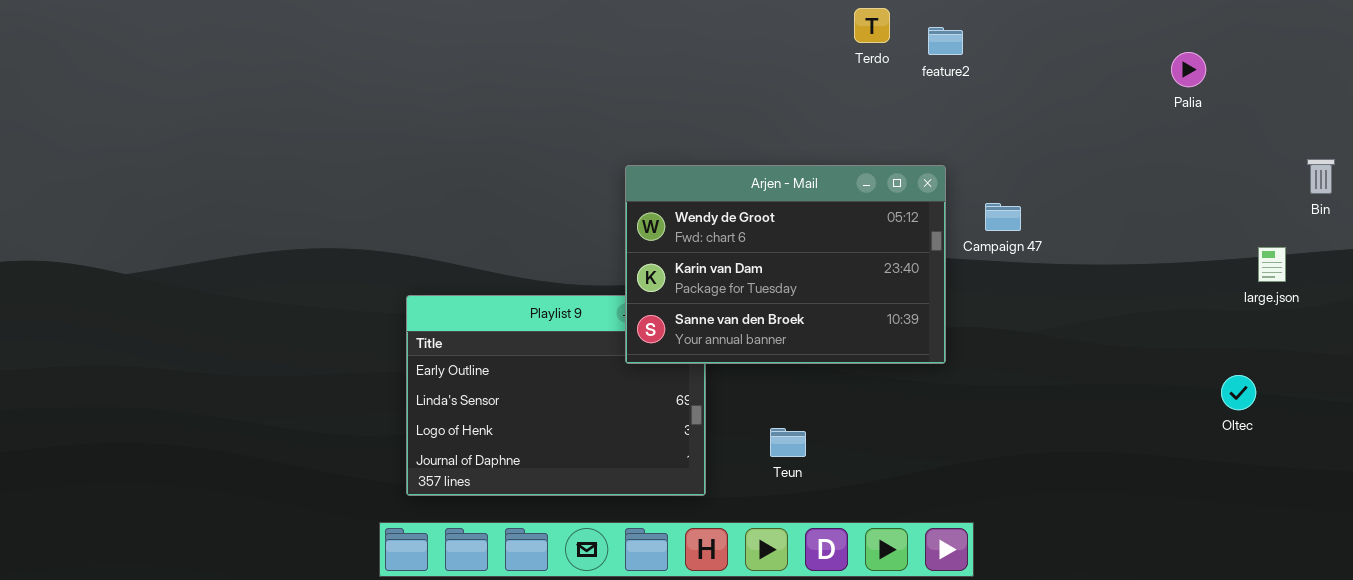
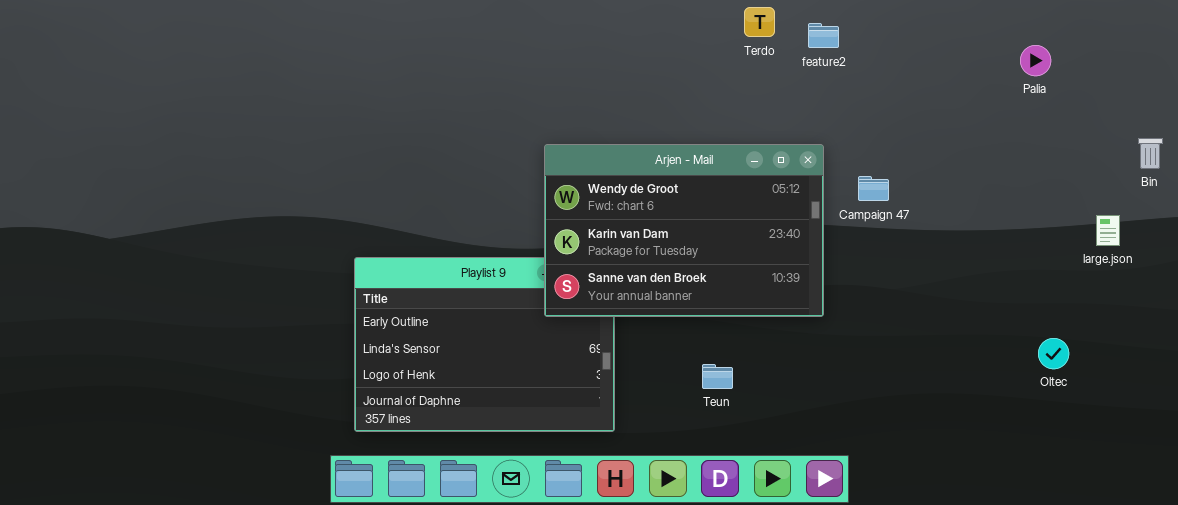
Oltec: [1221,375,1256,410] -> [1038,338,1069,369], moved
Teun: [770,428,806,457] -> [702,364,733,389], moved

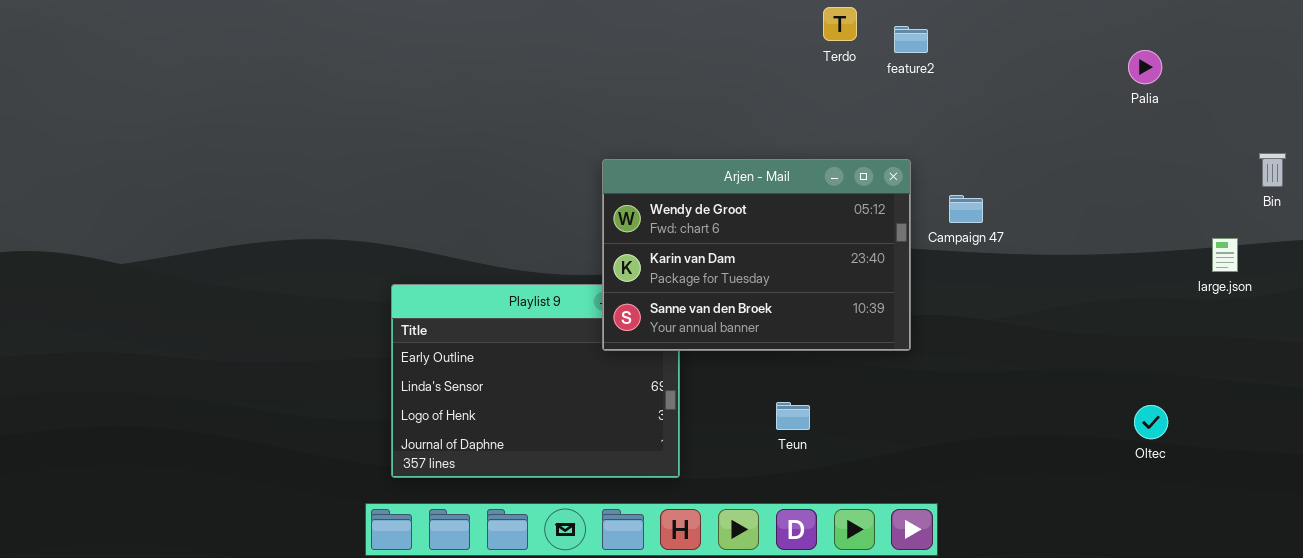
Oltec: [1038,338,1069,369] -> [1134,405,1168,439], moved

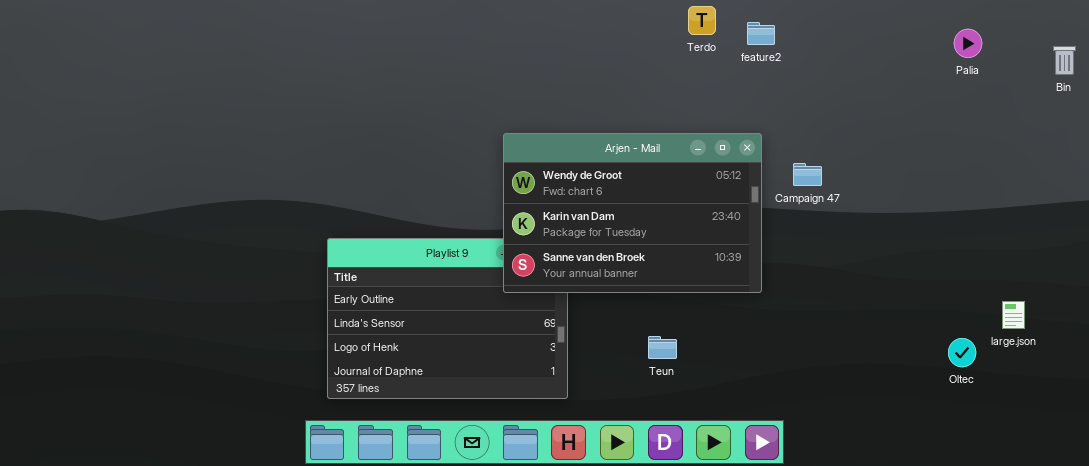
Palia: [1128,50,1162,84] -> [954,29,982,58], moved
Bin: [1259,153,1286,187] -> [1053,46,1076,75], moved
large.json: [1212,238,1238,272] -> [1002,301,1025,329], moved

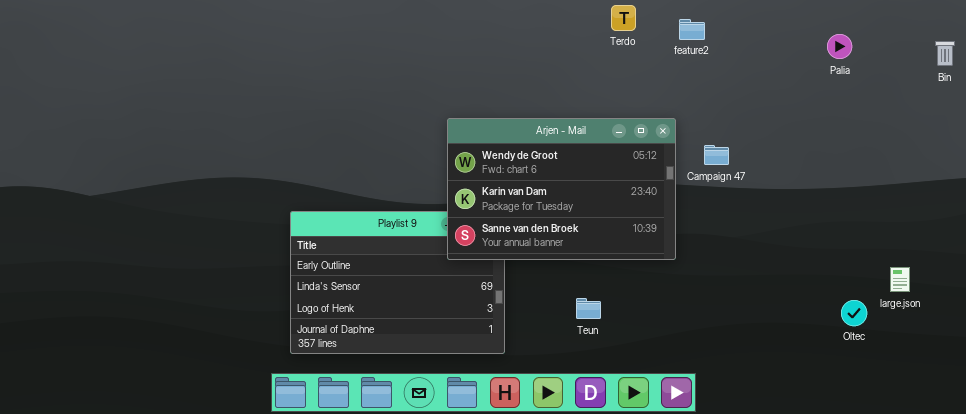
feature2: [747,22,775,45] -> [679,19,705,40], moved
Palia: [954,29,982,58] -> [827,34,852,59], moved

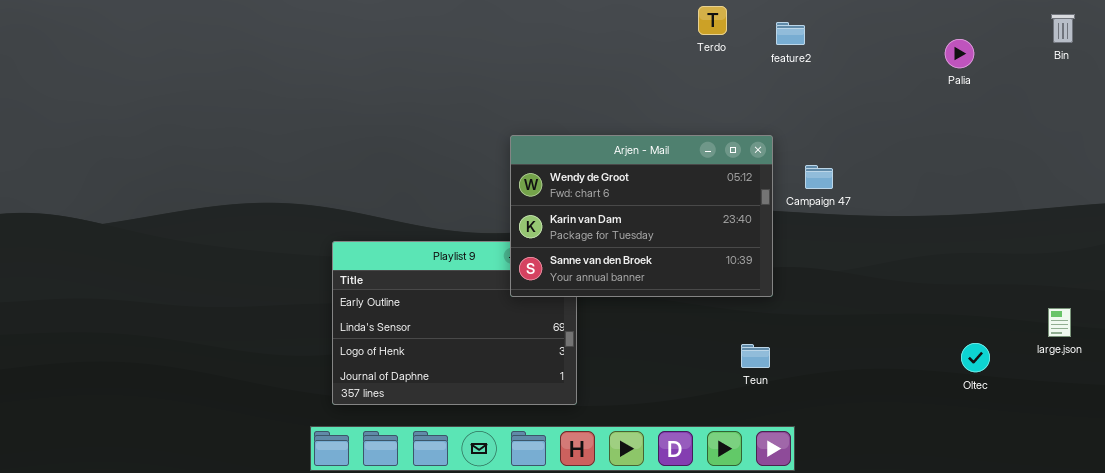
Bin: [935,41,955,66] -> [1051,14,1075,43], moved
large.json: [890,267,910,292] -> [1048,308,1071,337], moved
Teun: [576,298,601,319] -> [741,344,770,368], moved

